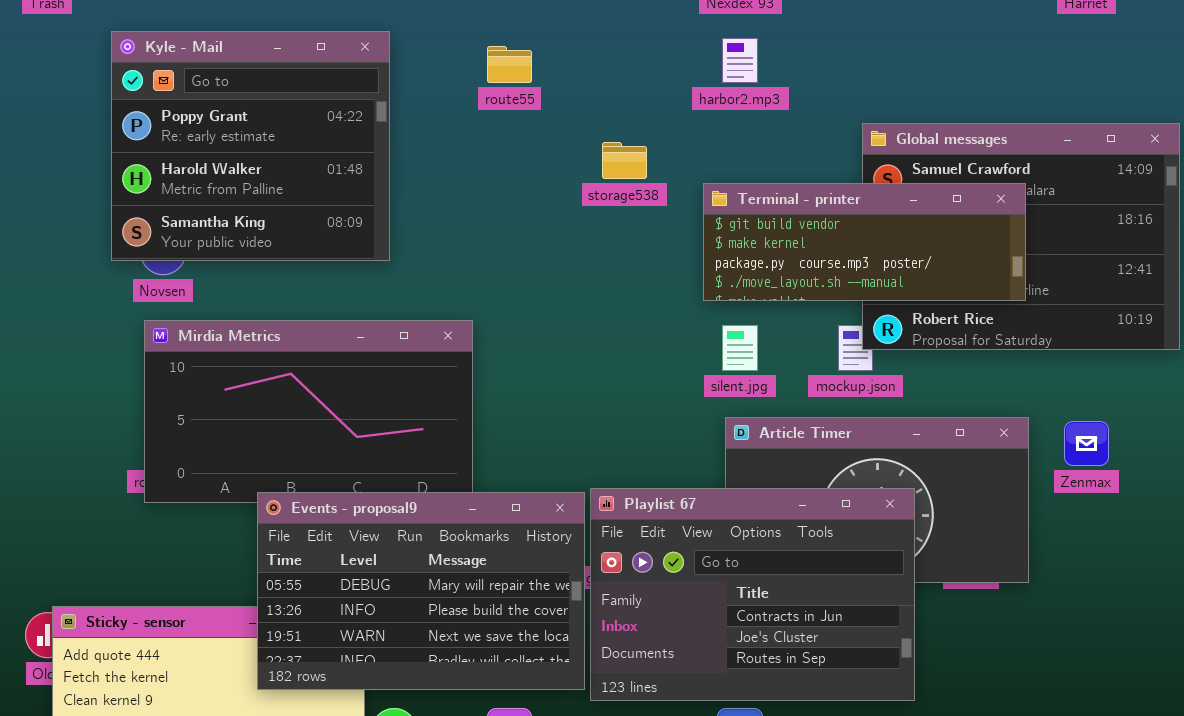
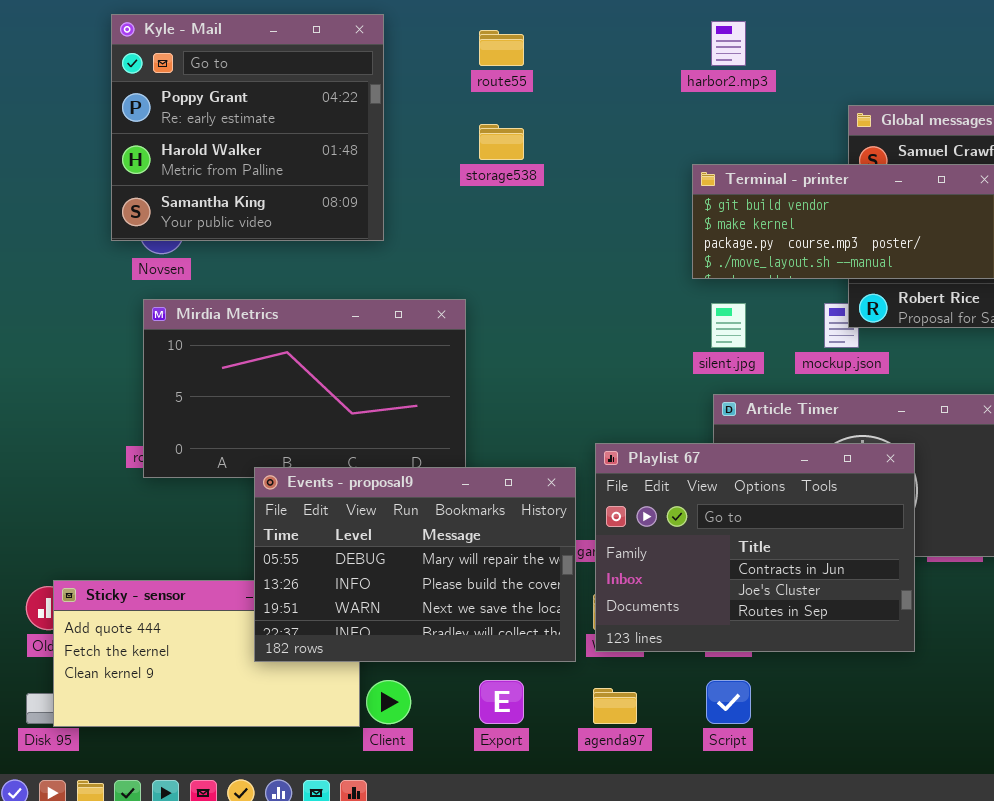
storage538: [602,142,647,179] -> [479,124,524,160], moved
Playlist 67: [590,488,915,701] -> [595,443,915,652], moved

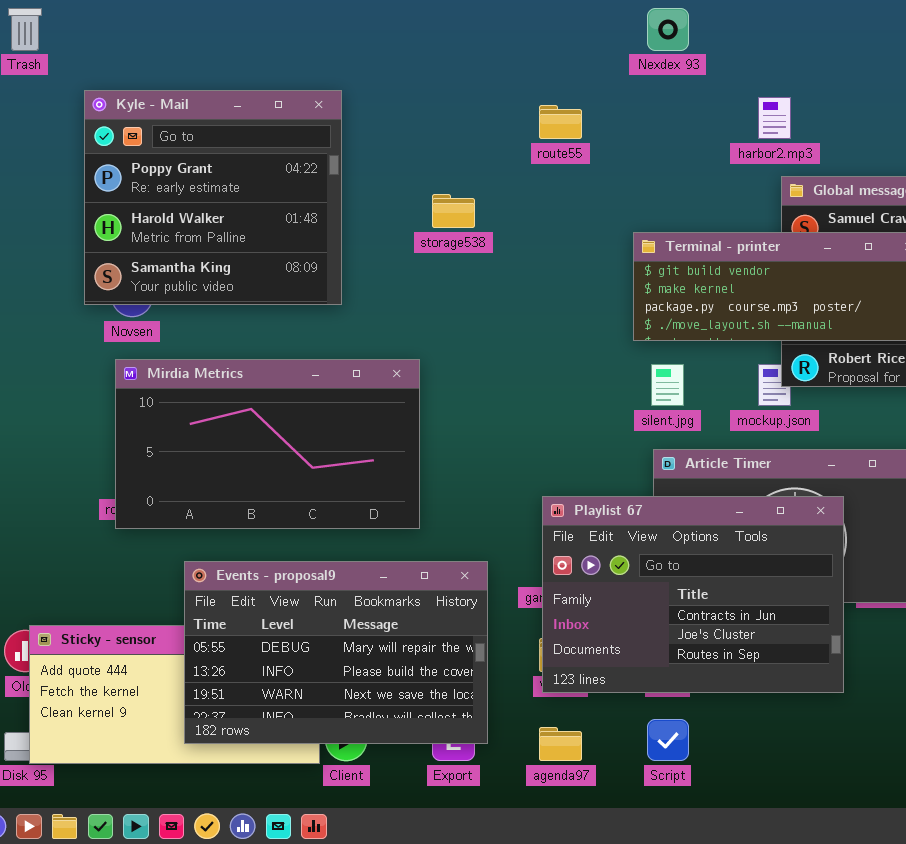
harbor2.mp3: [711,21,746,66] -> [758,97,791,139], moved
route55: [479,30,524,66] -> [539,105,582,139], moved
Events - proposal9: [254,467,576,662] -> [184,561,488,744], moved

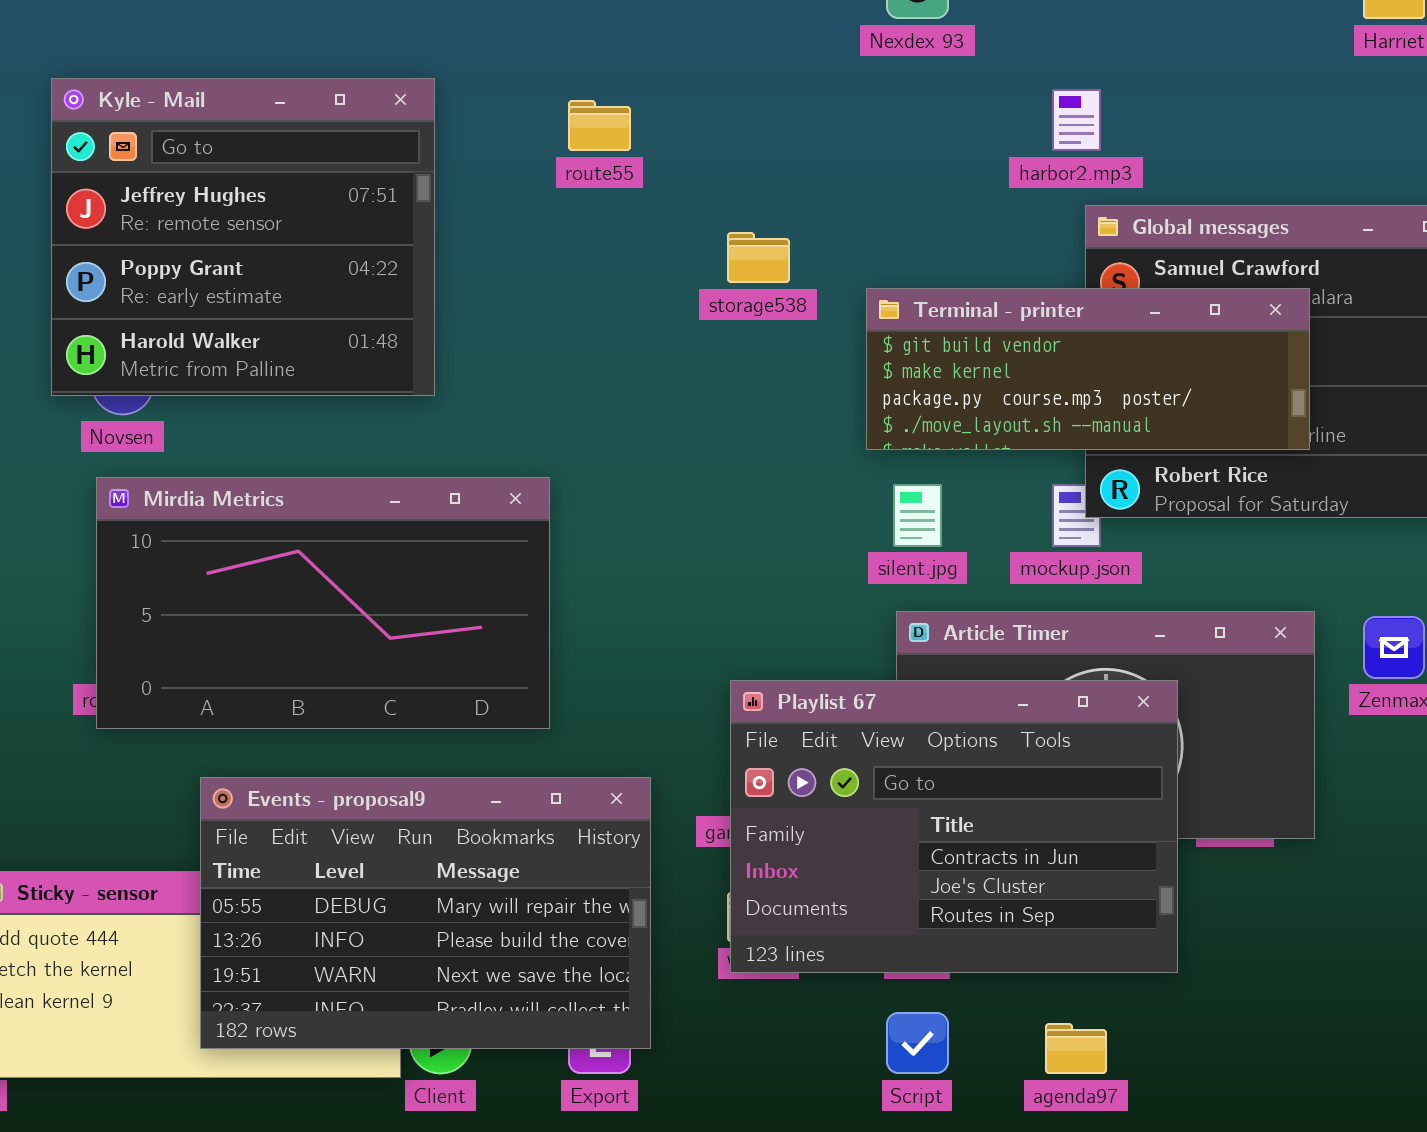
Kyle - Mail: [84,90,342,305] -> [51,78,435,396], scrolled up 1 row
route55: [539,105,582,139] -> [568,100,631,151], moved
storage538: [432,194,475,228] -> [727,232,790,283], moved
agenda97: [539,727,582,761] -> [1045,1023,1107,1074], moved

